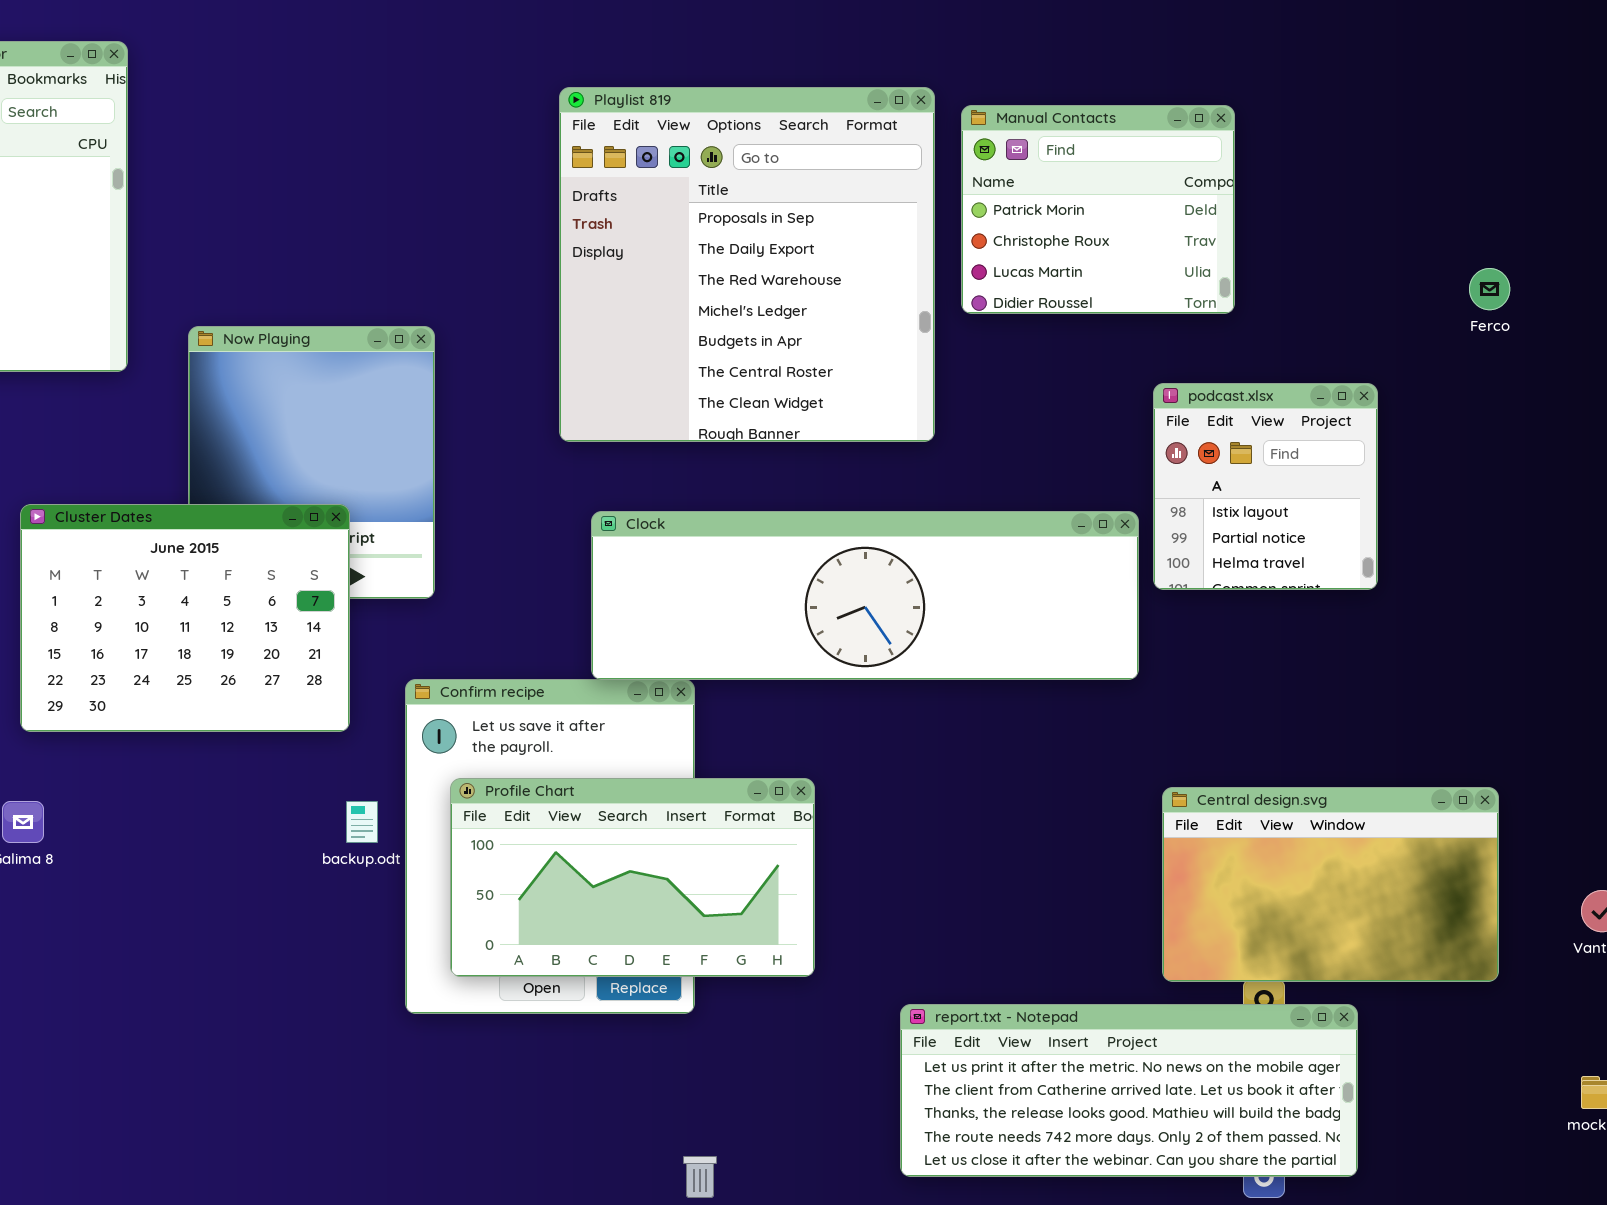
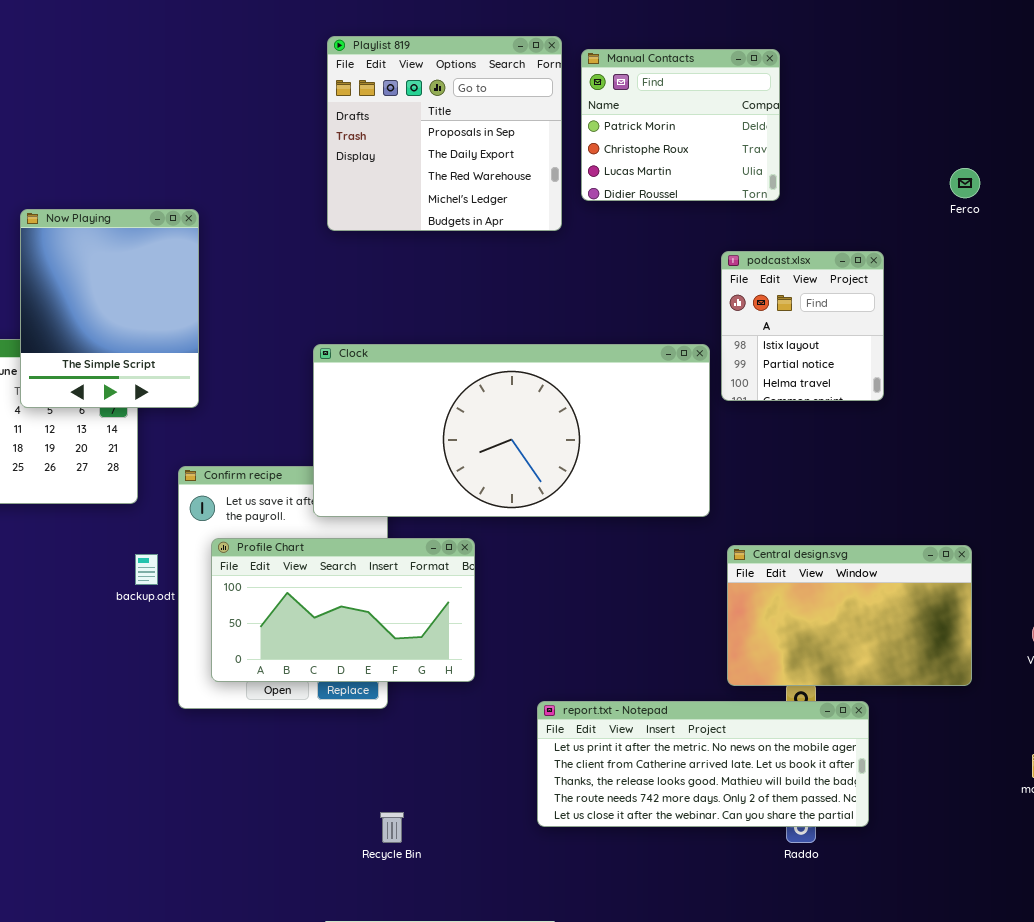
Playlist 819: [559,87,935,442] -> [327,36,562,231], resized
Now Playing: [188,326,435,599] -> [20,209,199,408], raised
Clock: [591,511,1139,680] -> [313,344,710,517], resized

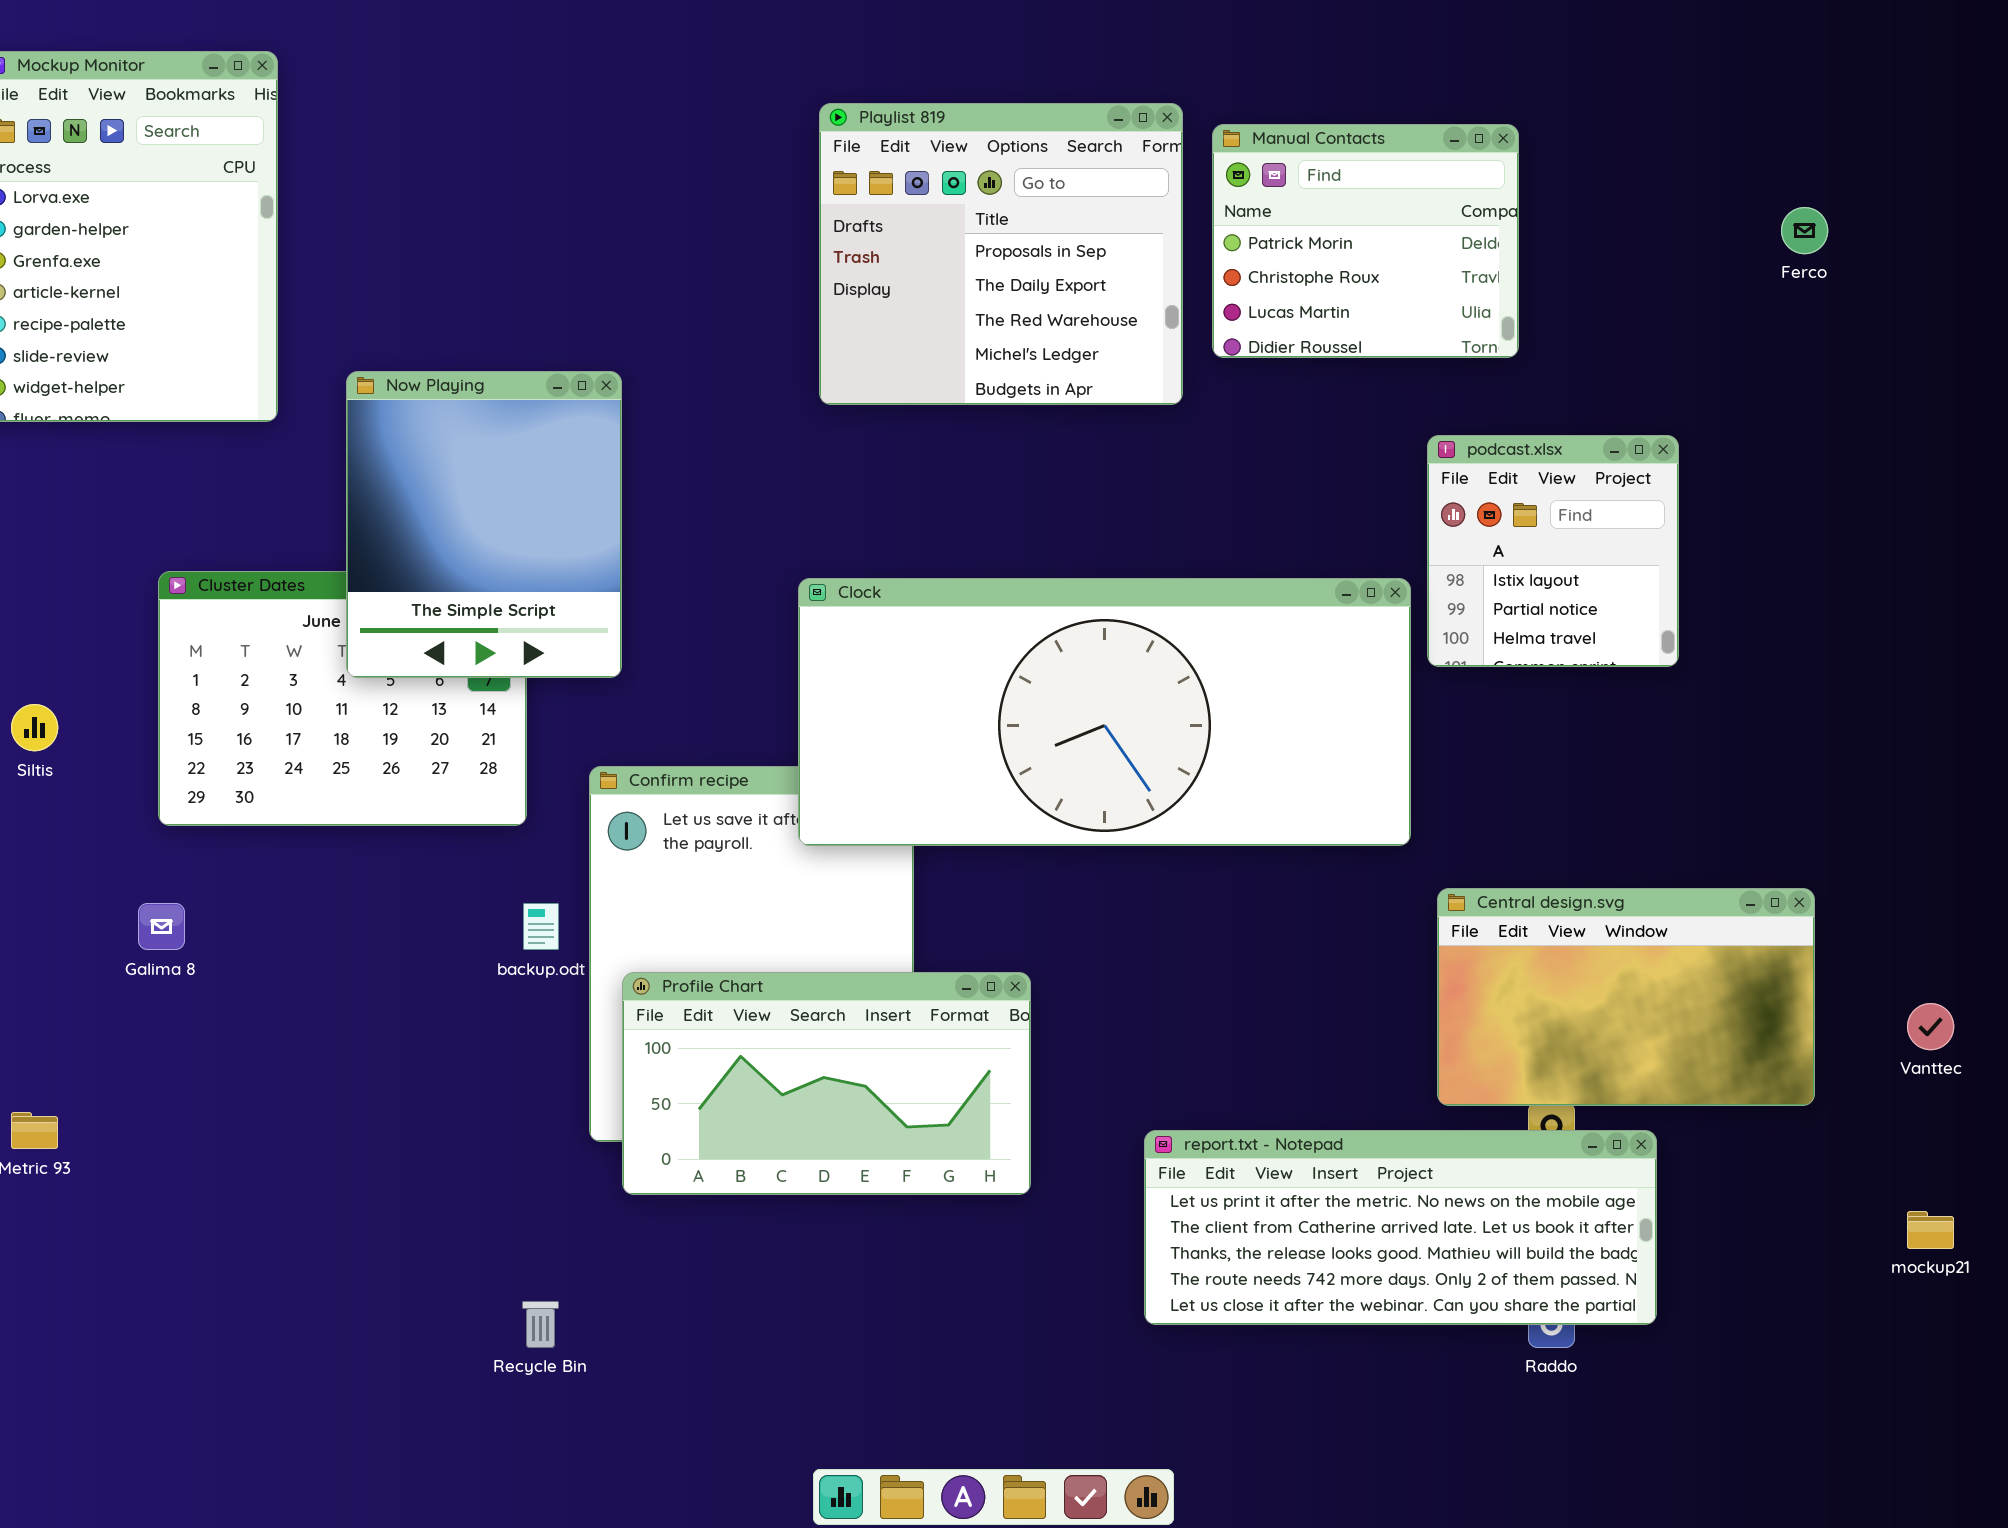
Ferco: [950,168,980,198] -> [1781,207,1828,254], moved
Profile Chart: [211,538,475,682] -> [622,972,1031,1195], moved
Recycle Bin: [380,812,404,843] -> [522,1301,559,1348], moved

